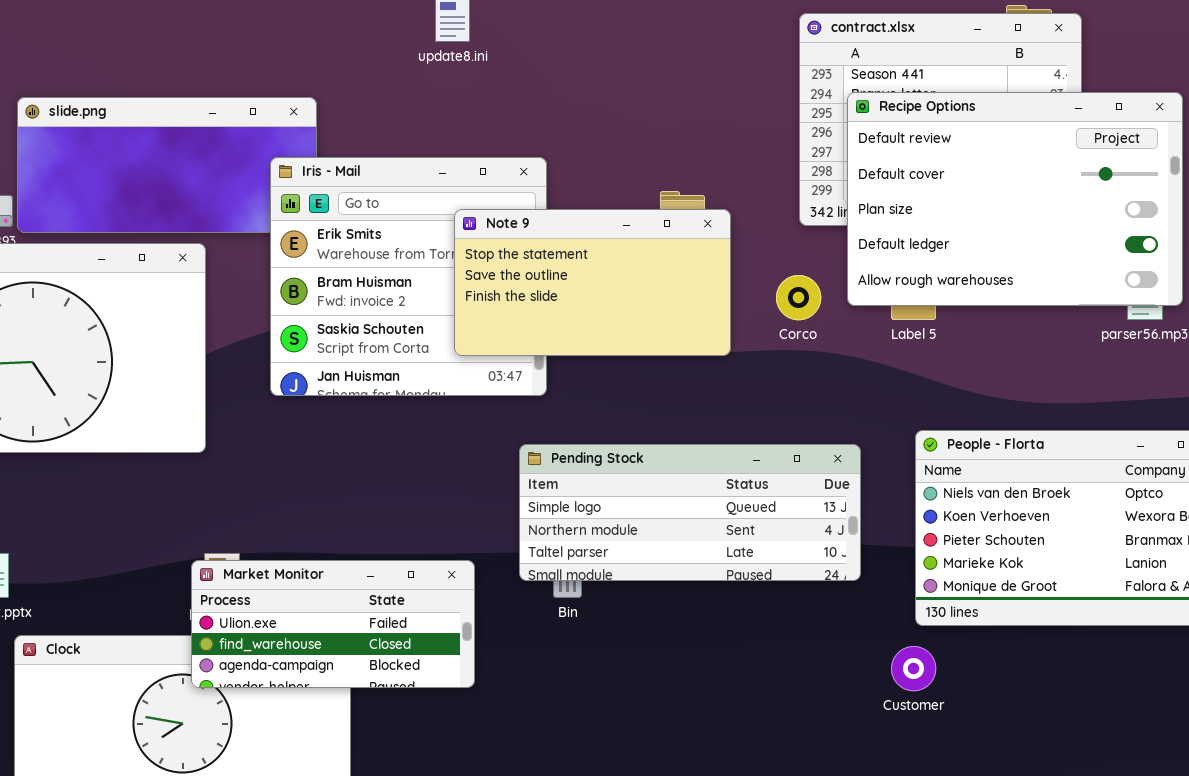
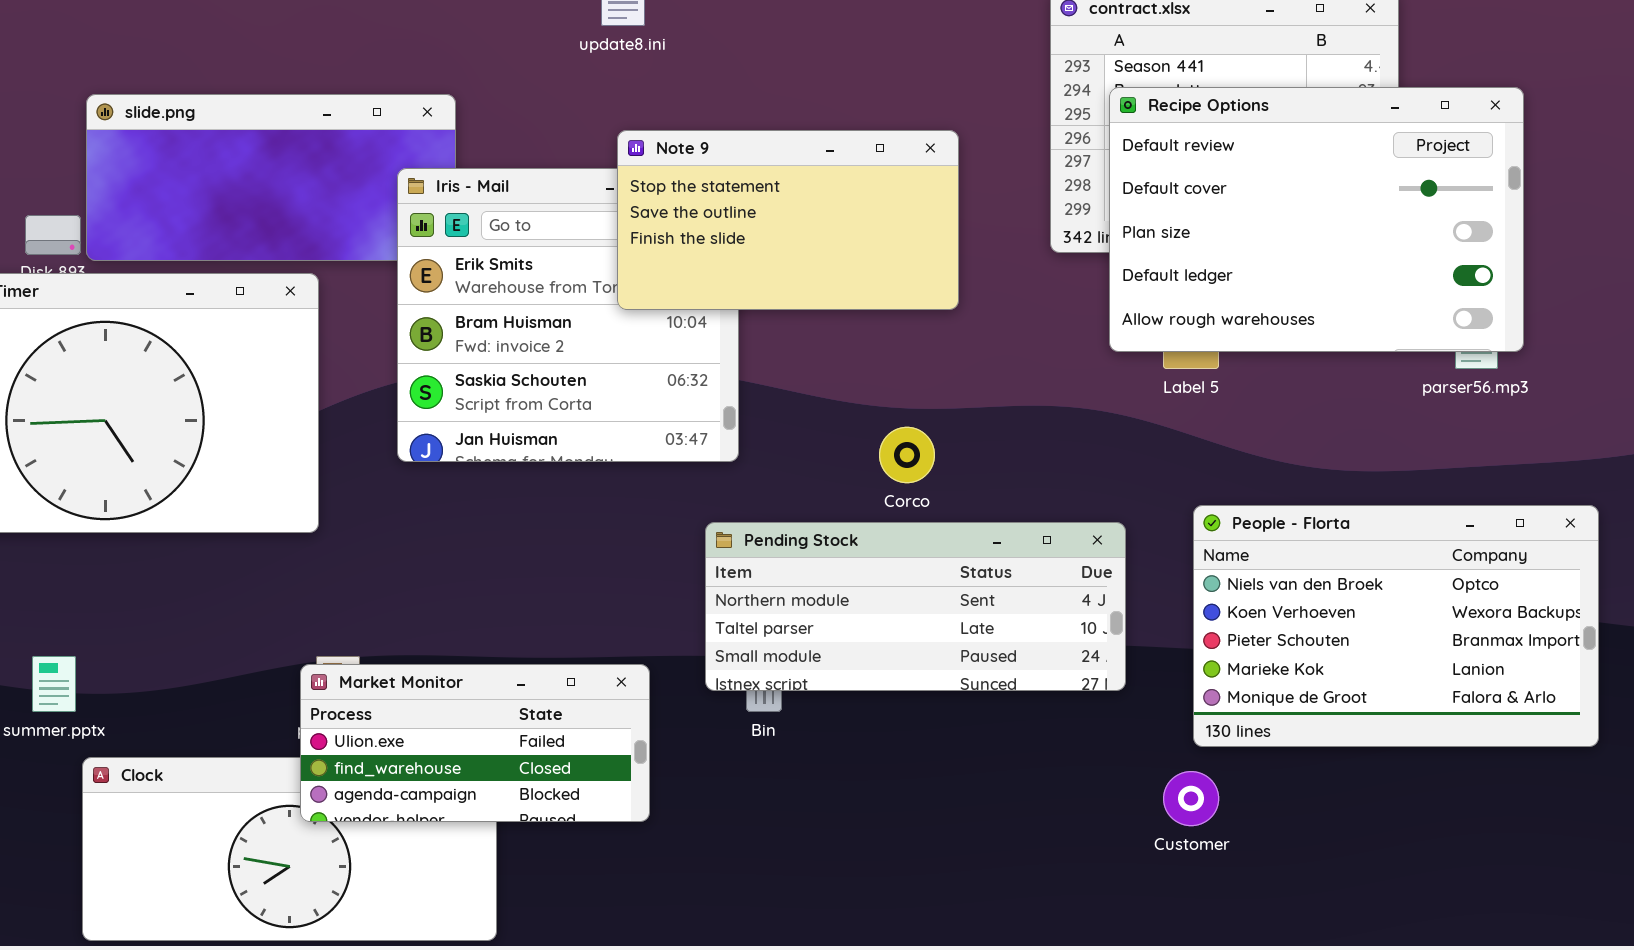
Note 9: [454,209,731,356] -> [617,130,959,310], moved
Corco: [776,275,821,320] -> [879,427,935,483], moved
Pending Stock: [519,444,861,581] -> [705,522,1126,691], scrolled down 1 row

